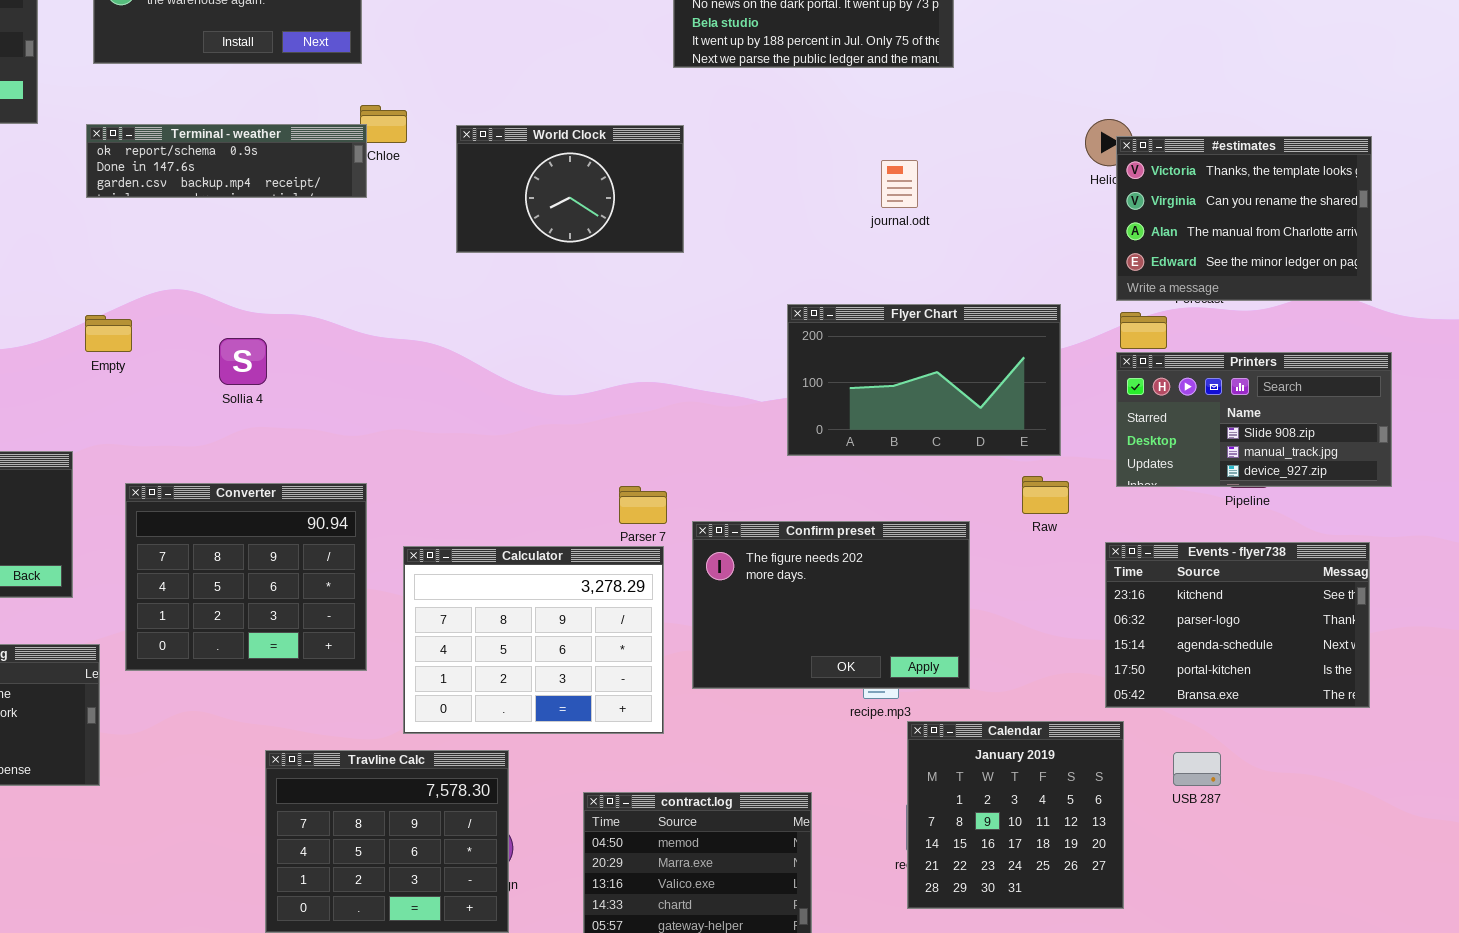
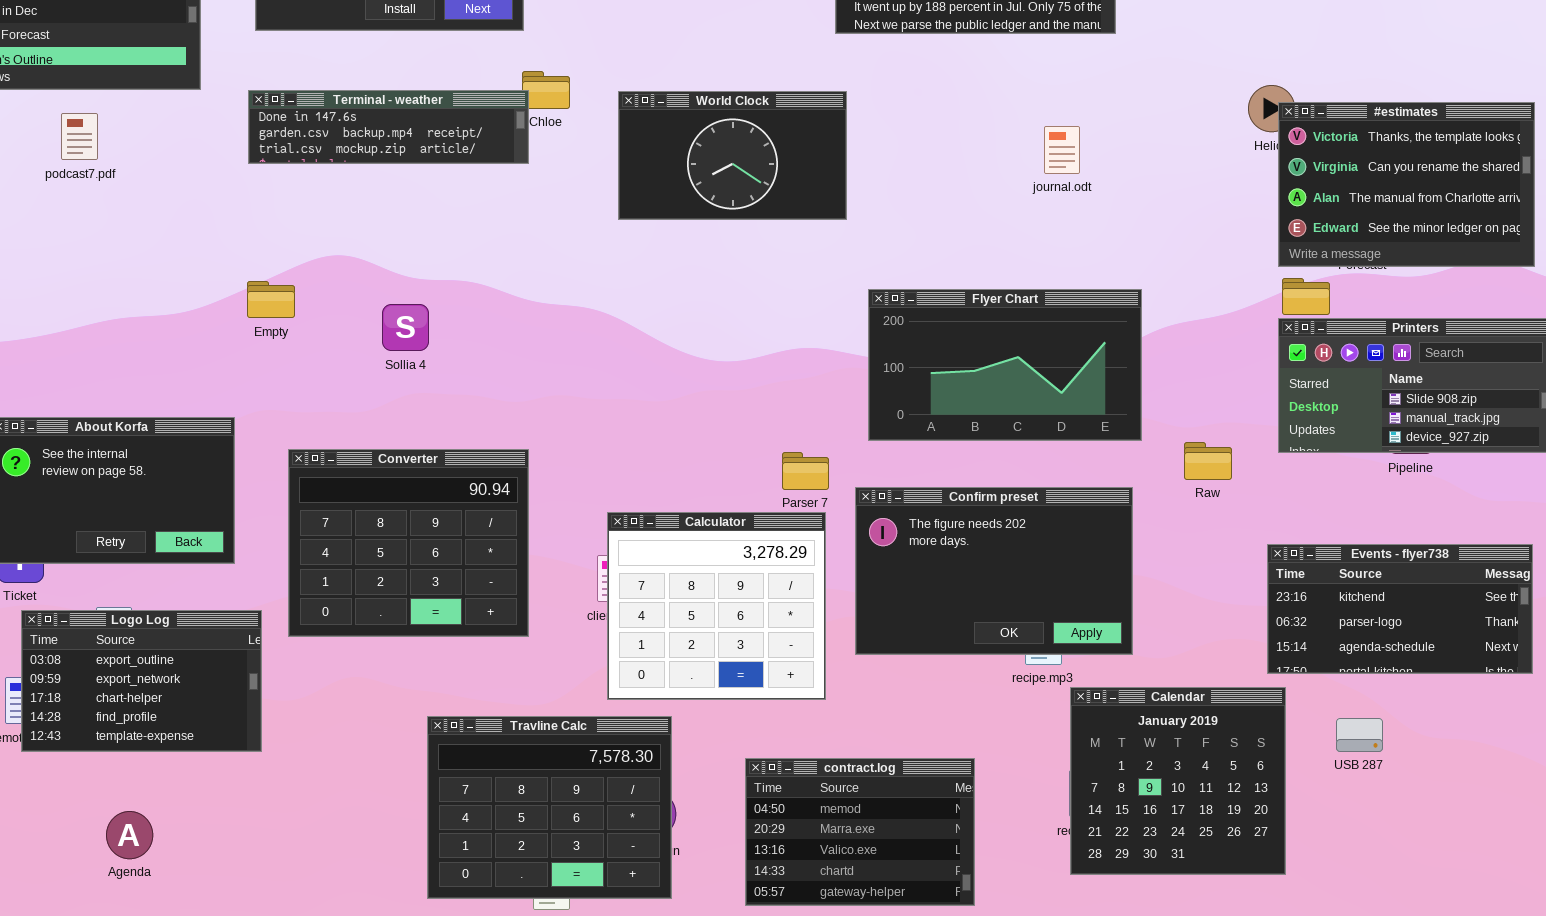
Terminal - weather: [86,124,367,198] -> [248,90,529,164], scrolled down 1 row
Flyer Chart: [787,304,1061,456] -> [868,289,1142,441], moved
Events - flyer738: [1105,542,1370,708] -> [1267,544,1533,674], resized
Calculator: [403,546,664,734] -> [607,512,826,700], resized

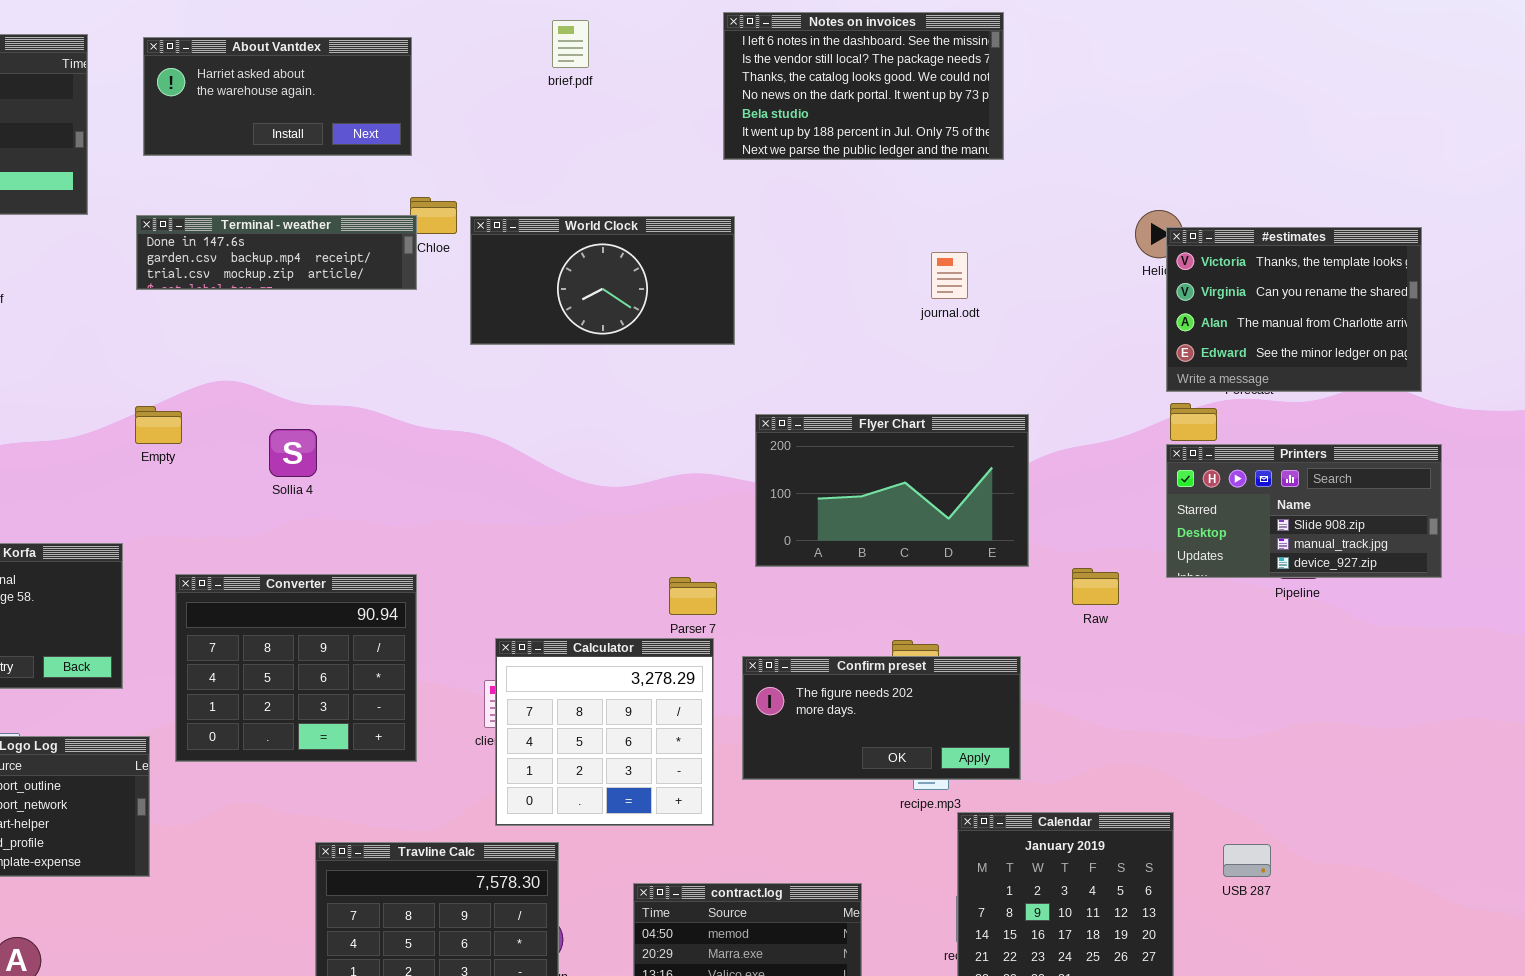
World Clock: [618,91,847,220] -> [470,216,735,345], resized
Confirm preset: [855,487,1133,655] -> [742,656,1021,780], resized
Events - flyer738: [1267,544,1533,674] -> none, closed

